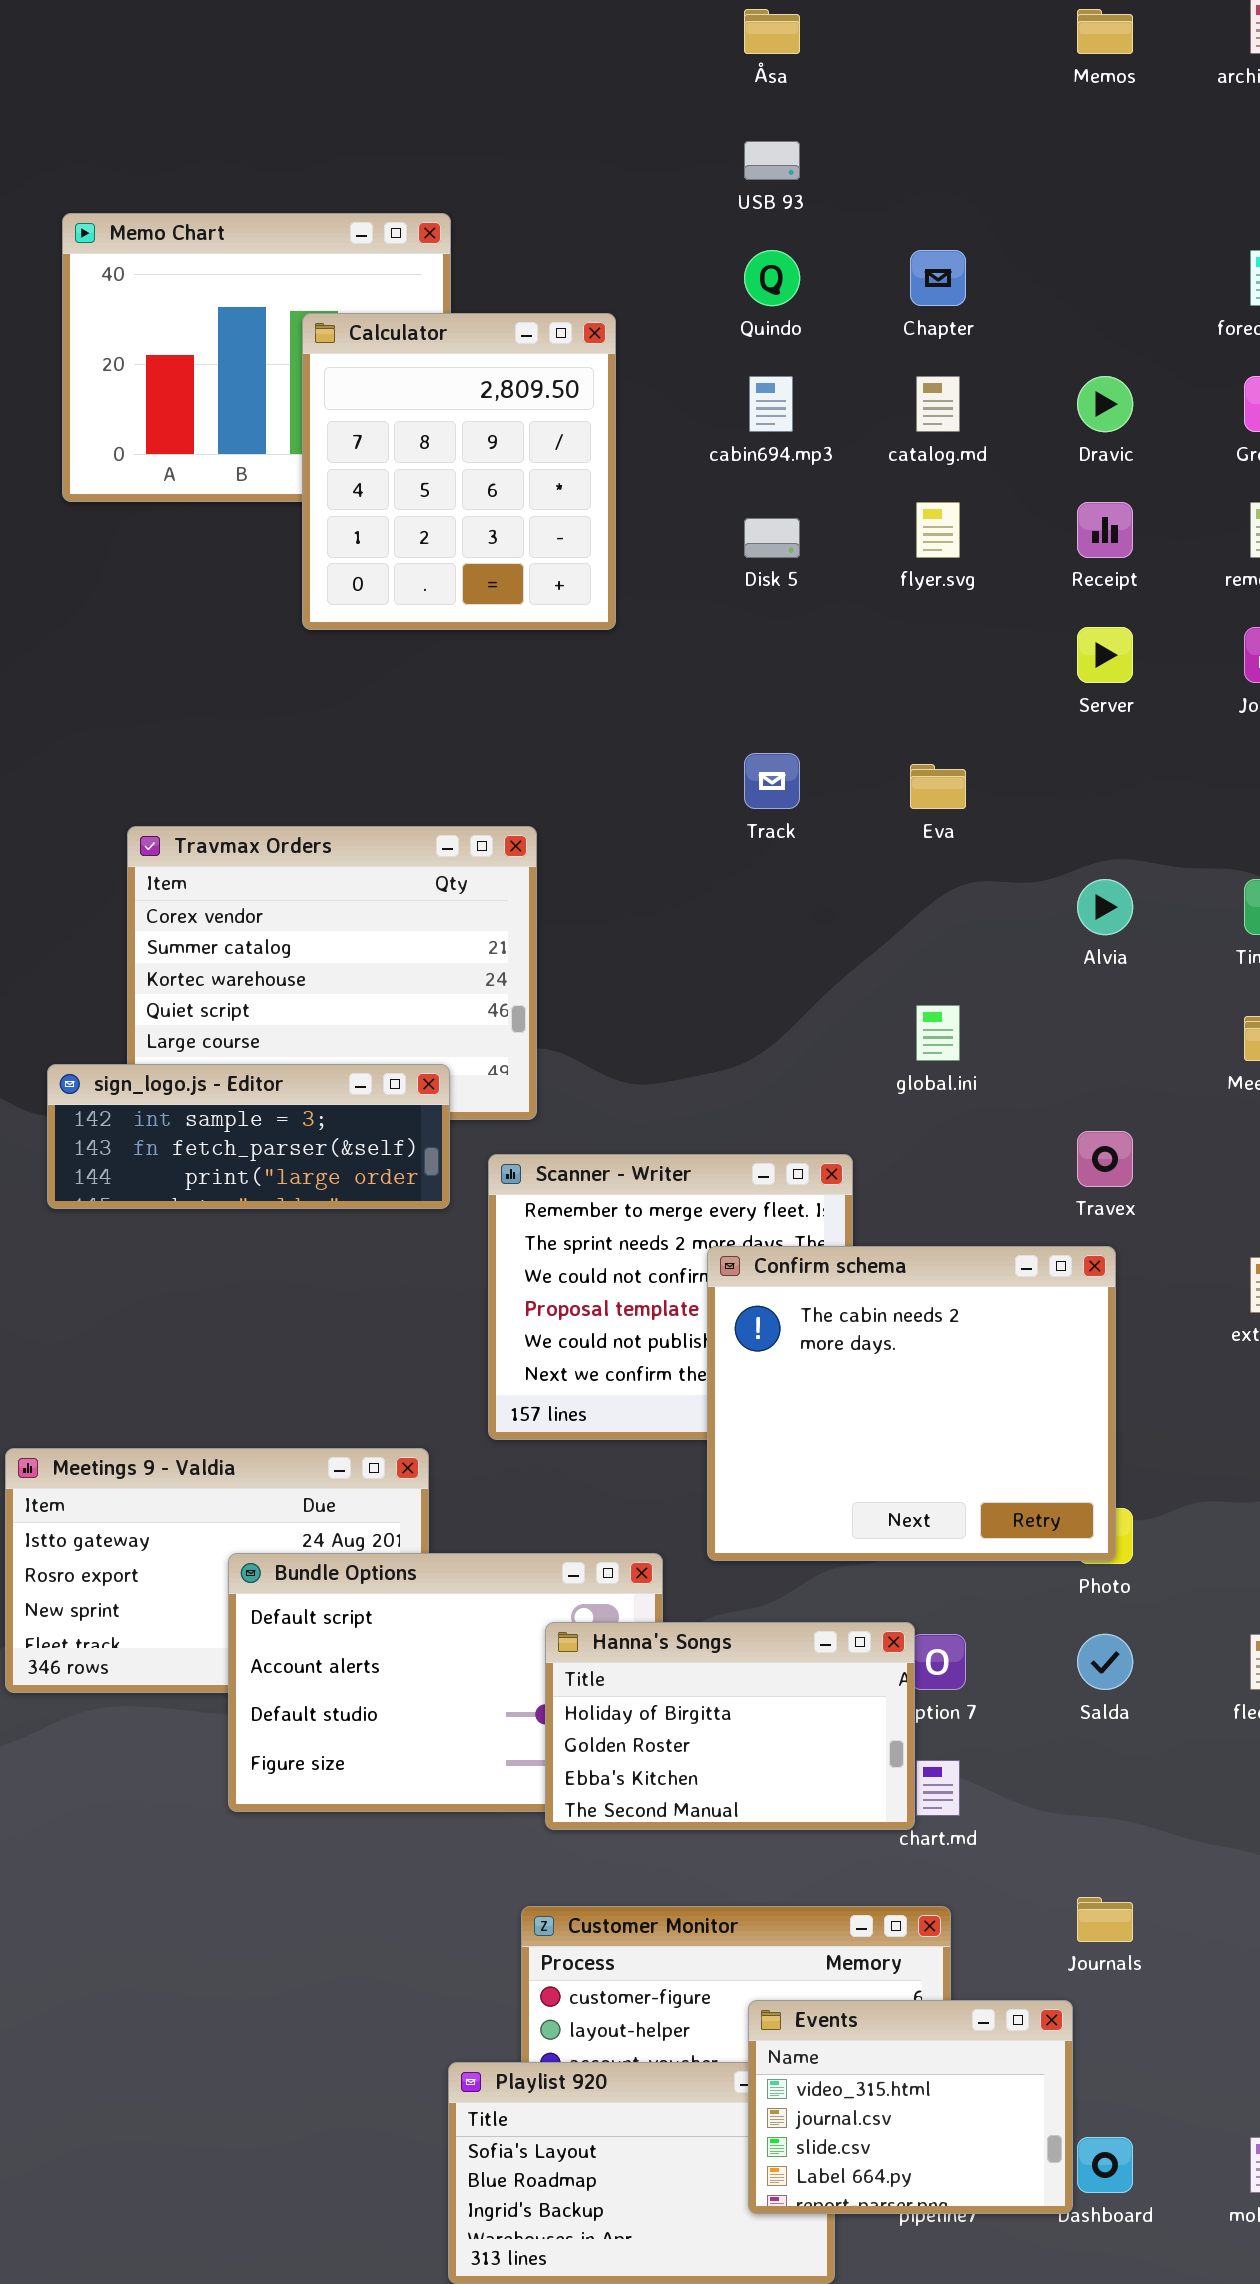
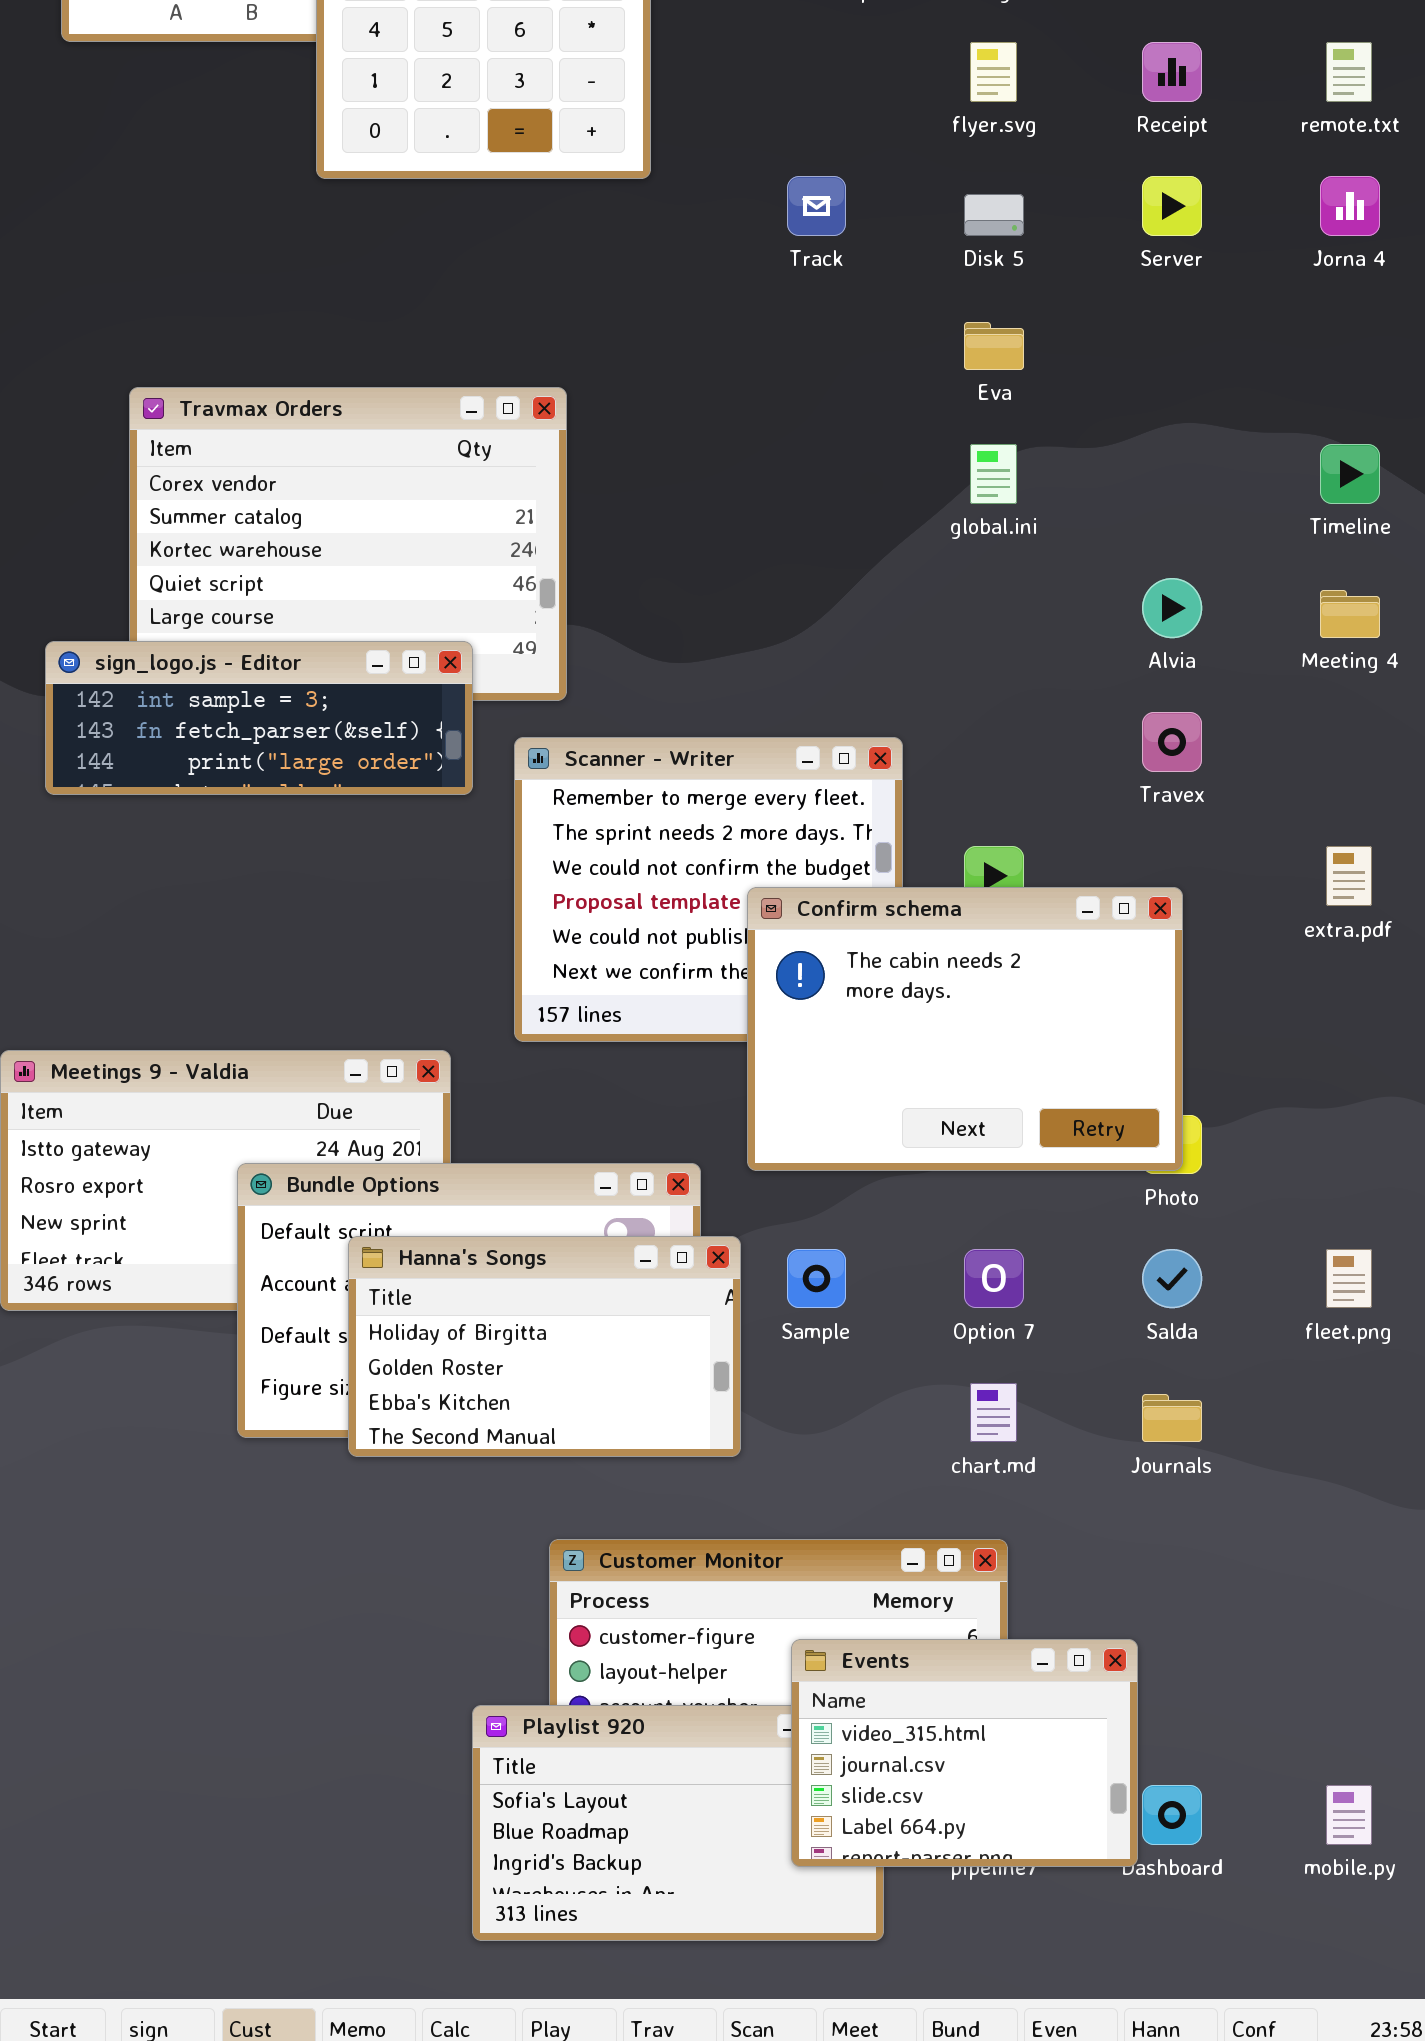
Disk 5: [744,518,800,558] -> [964,194,1024,236], moved
Track: [744,753,800,809] -> [787,176,846,236], moved
Alvia: [1077,879,1133,935] -> [1142,578,1202,638], moved
global.ini: [916,1005,960,1061] -> [970,444,1017,504], moved
Confirm schema: [707,1246,1116,1561] -> [747,887,1183,1171], resized
Hanna's Songs: [545,1622,915,1830] -> [348,1236,741,1457], moved
Journals: [1077,1897,1133,1942] -> [1142,1394,1202,1442], moved

